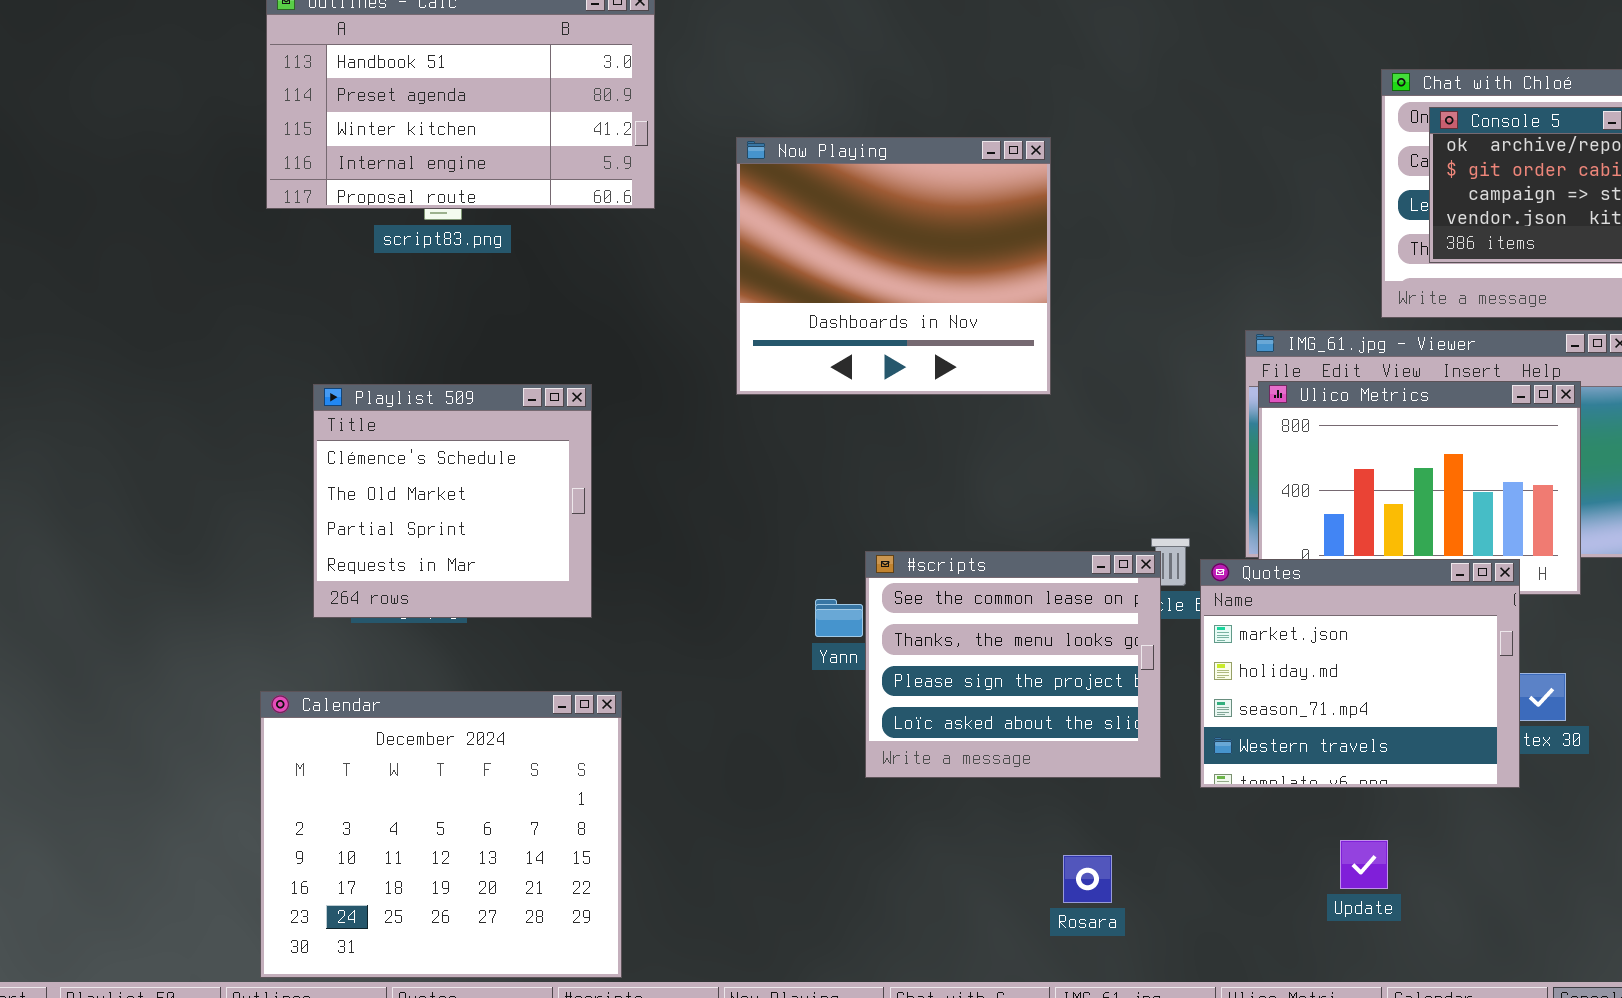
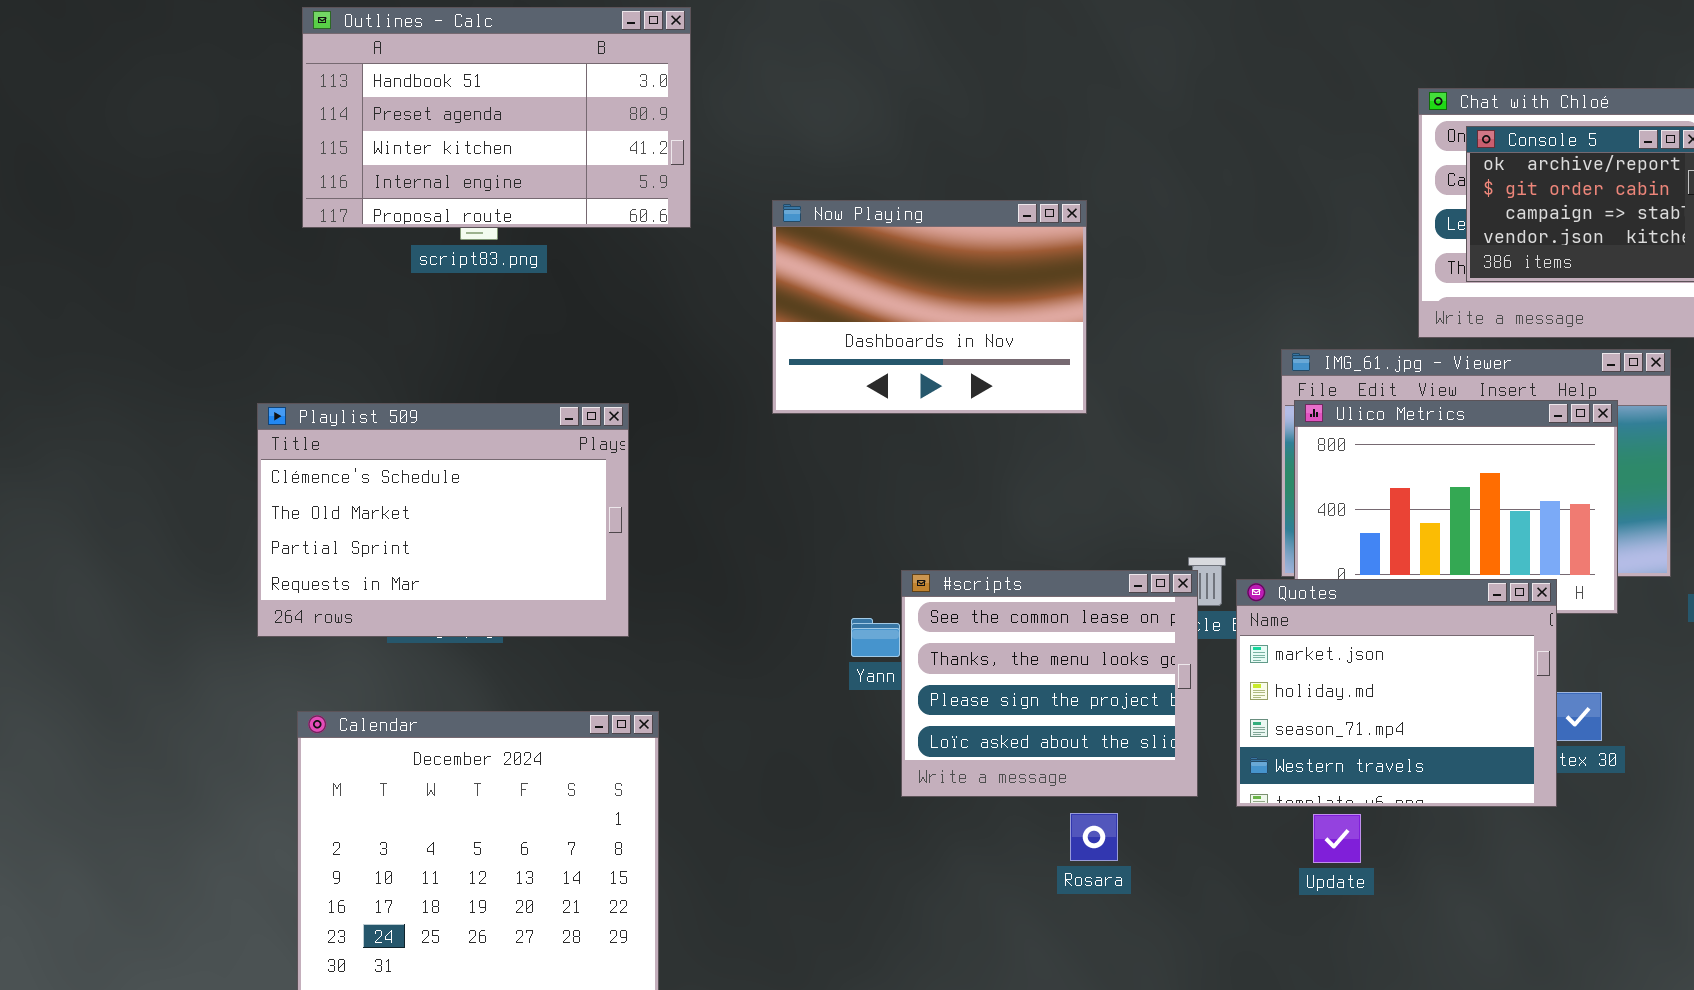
Now Playing: [736,137,1051,395] -> [772,200,1087,414], resized
Playlist 509: [313,384,592,618] -> [257,403,629,637], resized
Update: [1340,840,1388,889] -> [1313,814,1361,863], moved
Rosara: [1063,855,1112,903] -> [1070,813,1118,861], moved

